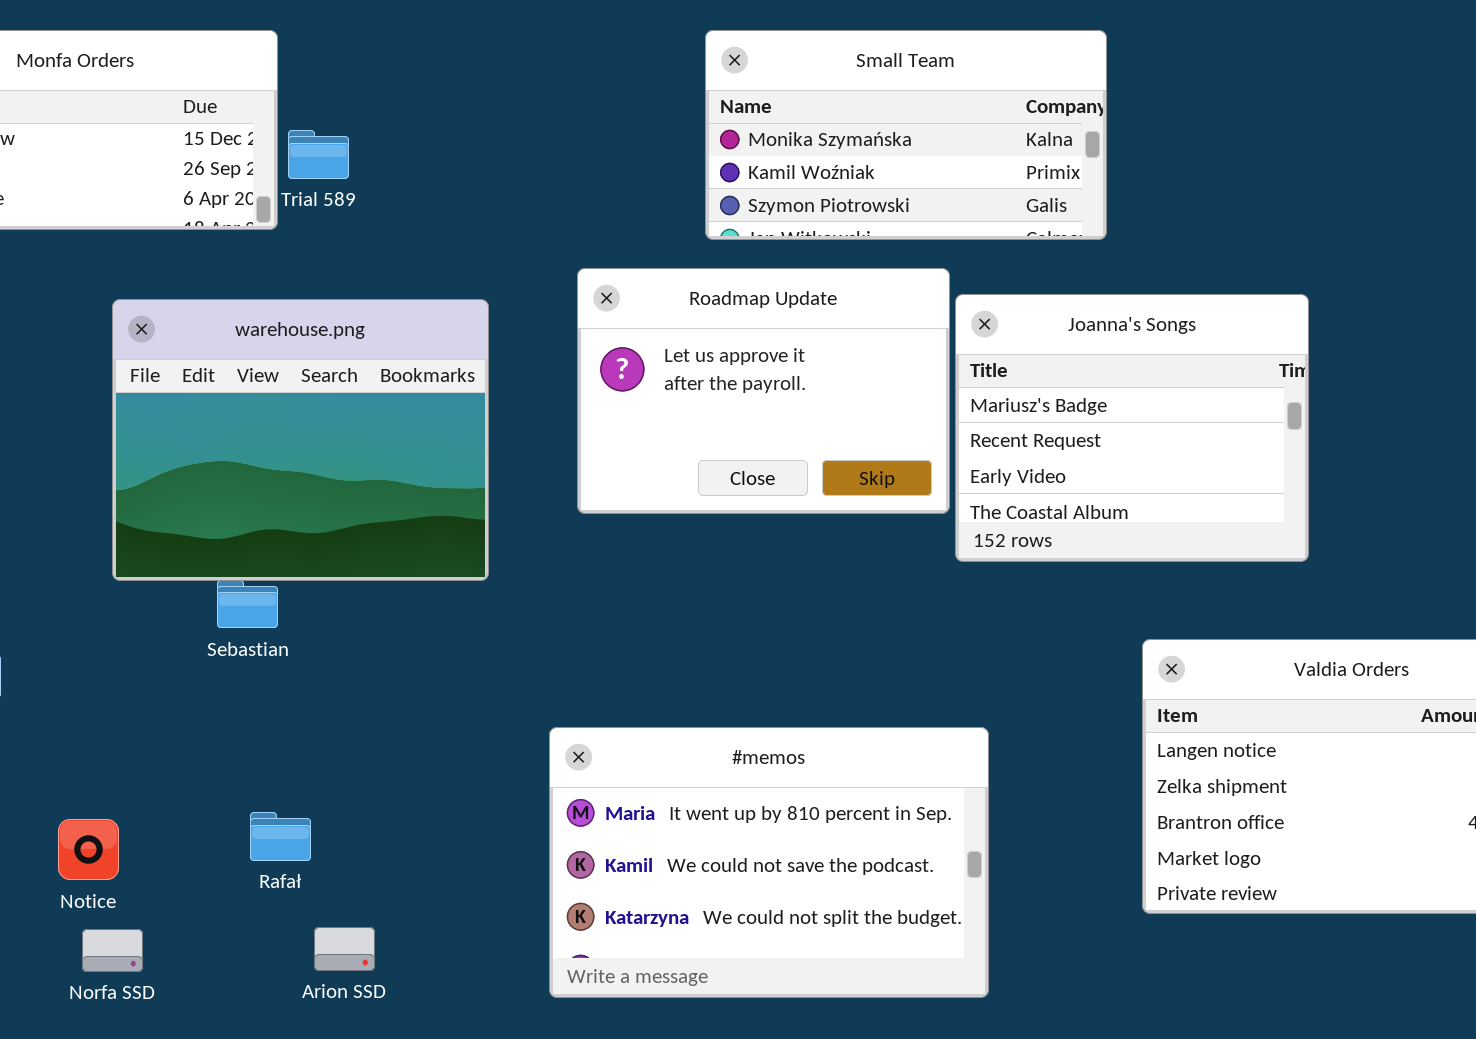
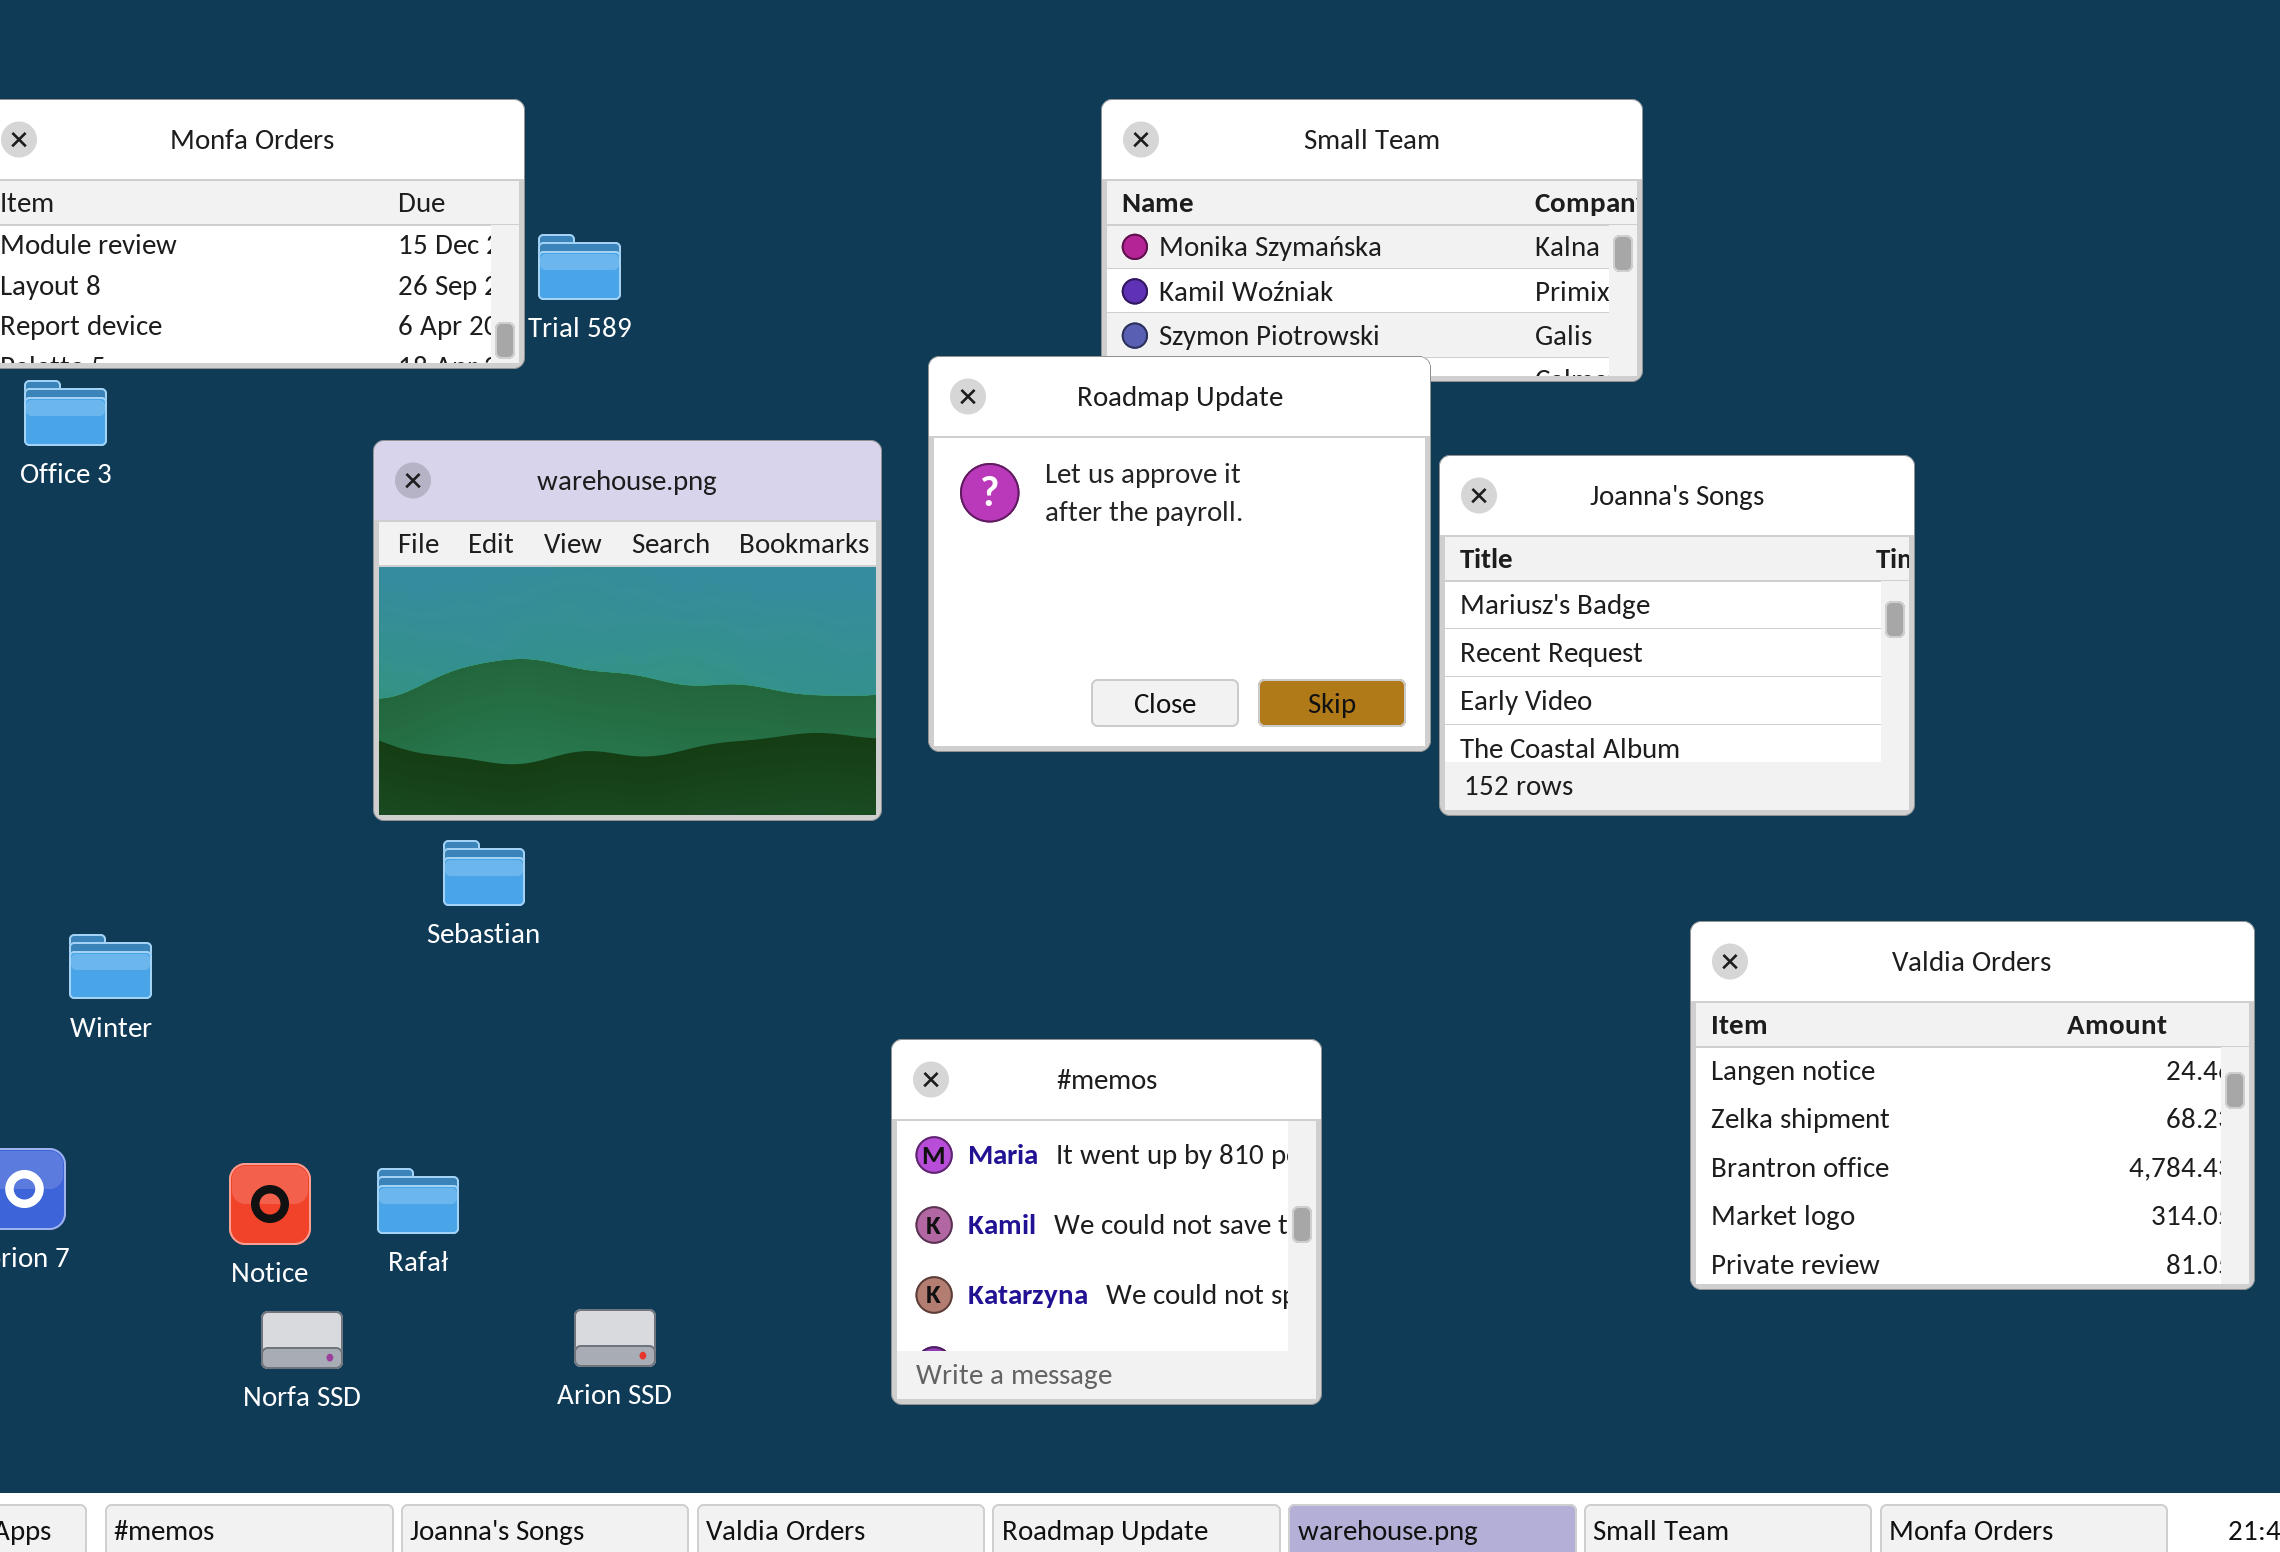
Roadmap Update: [577,268,950,514] -> [928,356,1431,752], resized
warehouse.png: [112,299,489,581] -> [373,440,882,821], moved
#memos: [549,727,989,998] -> [891,1039,1322,1405], resized
Rafał: [250,812,311,861] -> [377,1168,459,1234], moved

